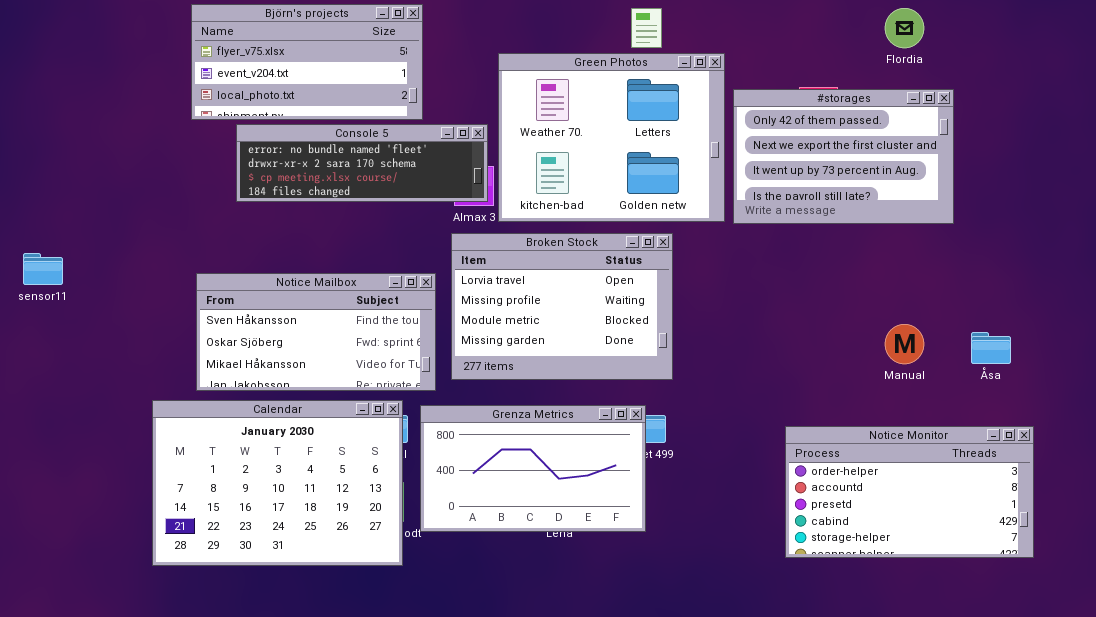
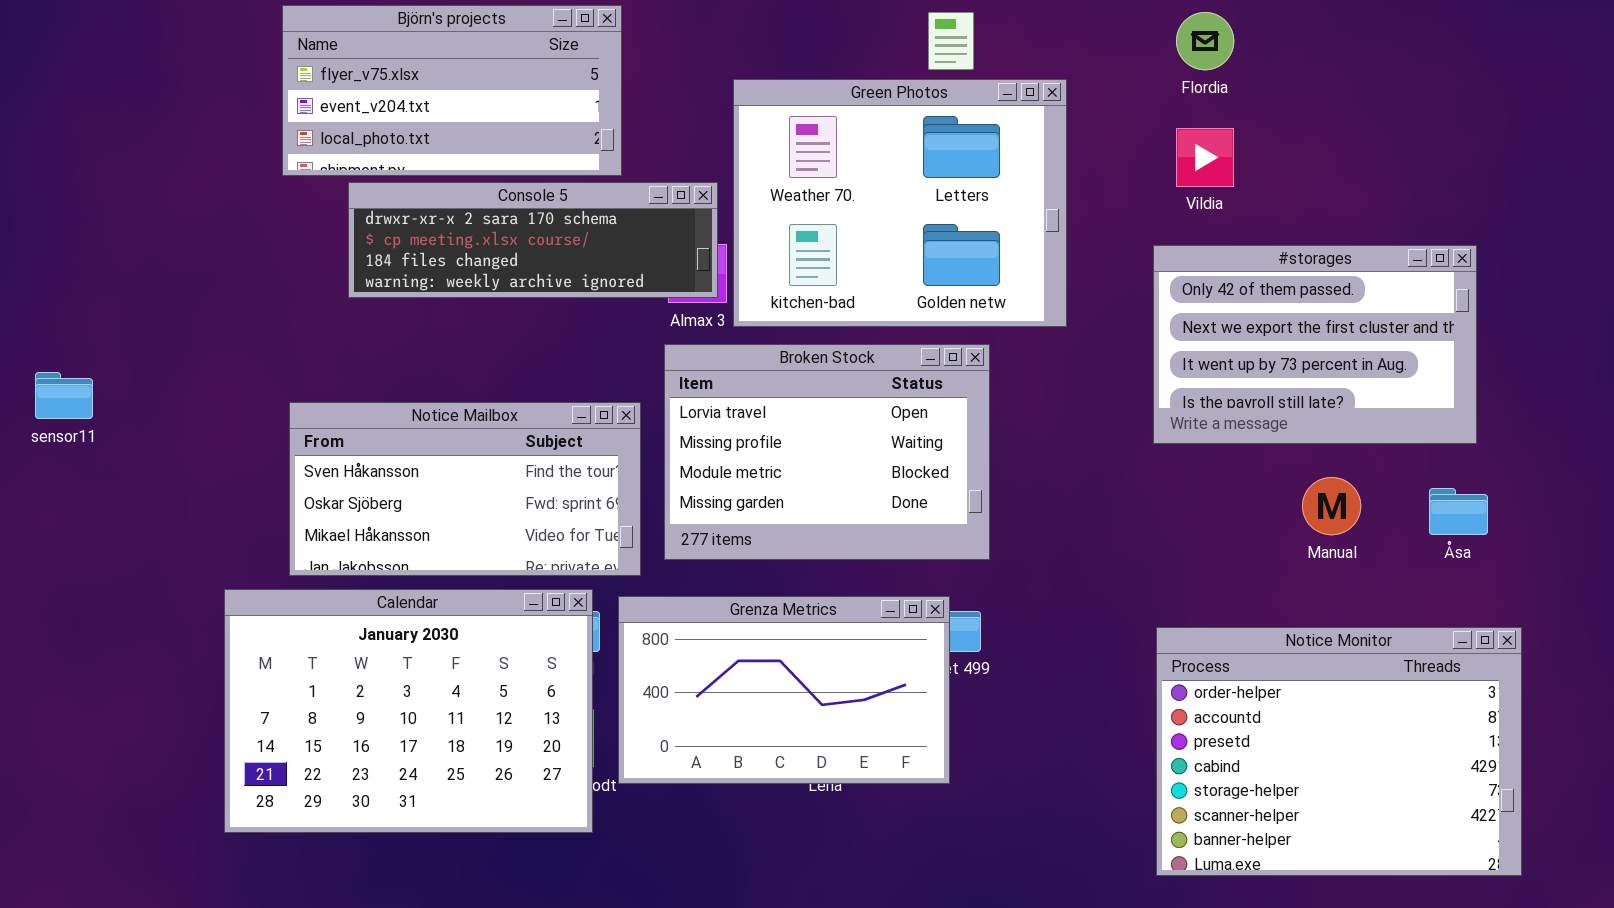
Flordia: [885,8,924,48] -> [1176,12,1234,70], moved
#storages: [733,89,954,224] -> [1153,245,1477,444], moved
Console 5: [236,124,488,202] -> [348,182,718,298], scrolled down 1 row
Notice Monitor: [785,426,1034,558] -> [1156,627,1522,876], resized

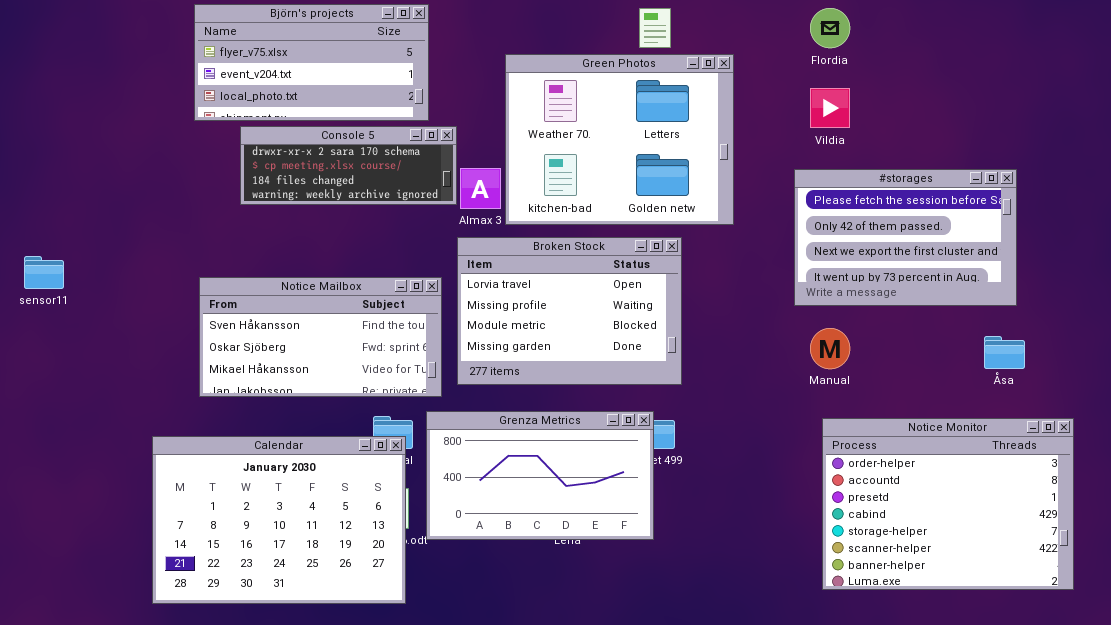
Console 5: [348,182,718,298] -> [240,126,457,205], resized
#storages: [1153,245,1477,444] -> [794,169,1017,306], scrolled up 1 row
Manual: [1302,477,1361,535] -> [810,328,850,369], moved
Calendar: [224,589,593,833] -> [152,436,406,604], moved
Notice Monitor: [1156,627,1522,876] -> [822,418,1074,590], moved

